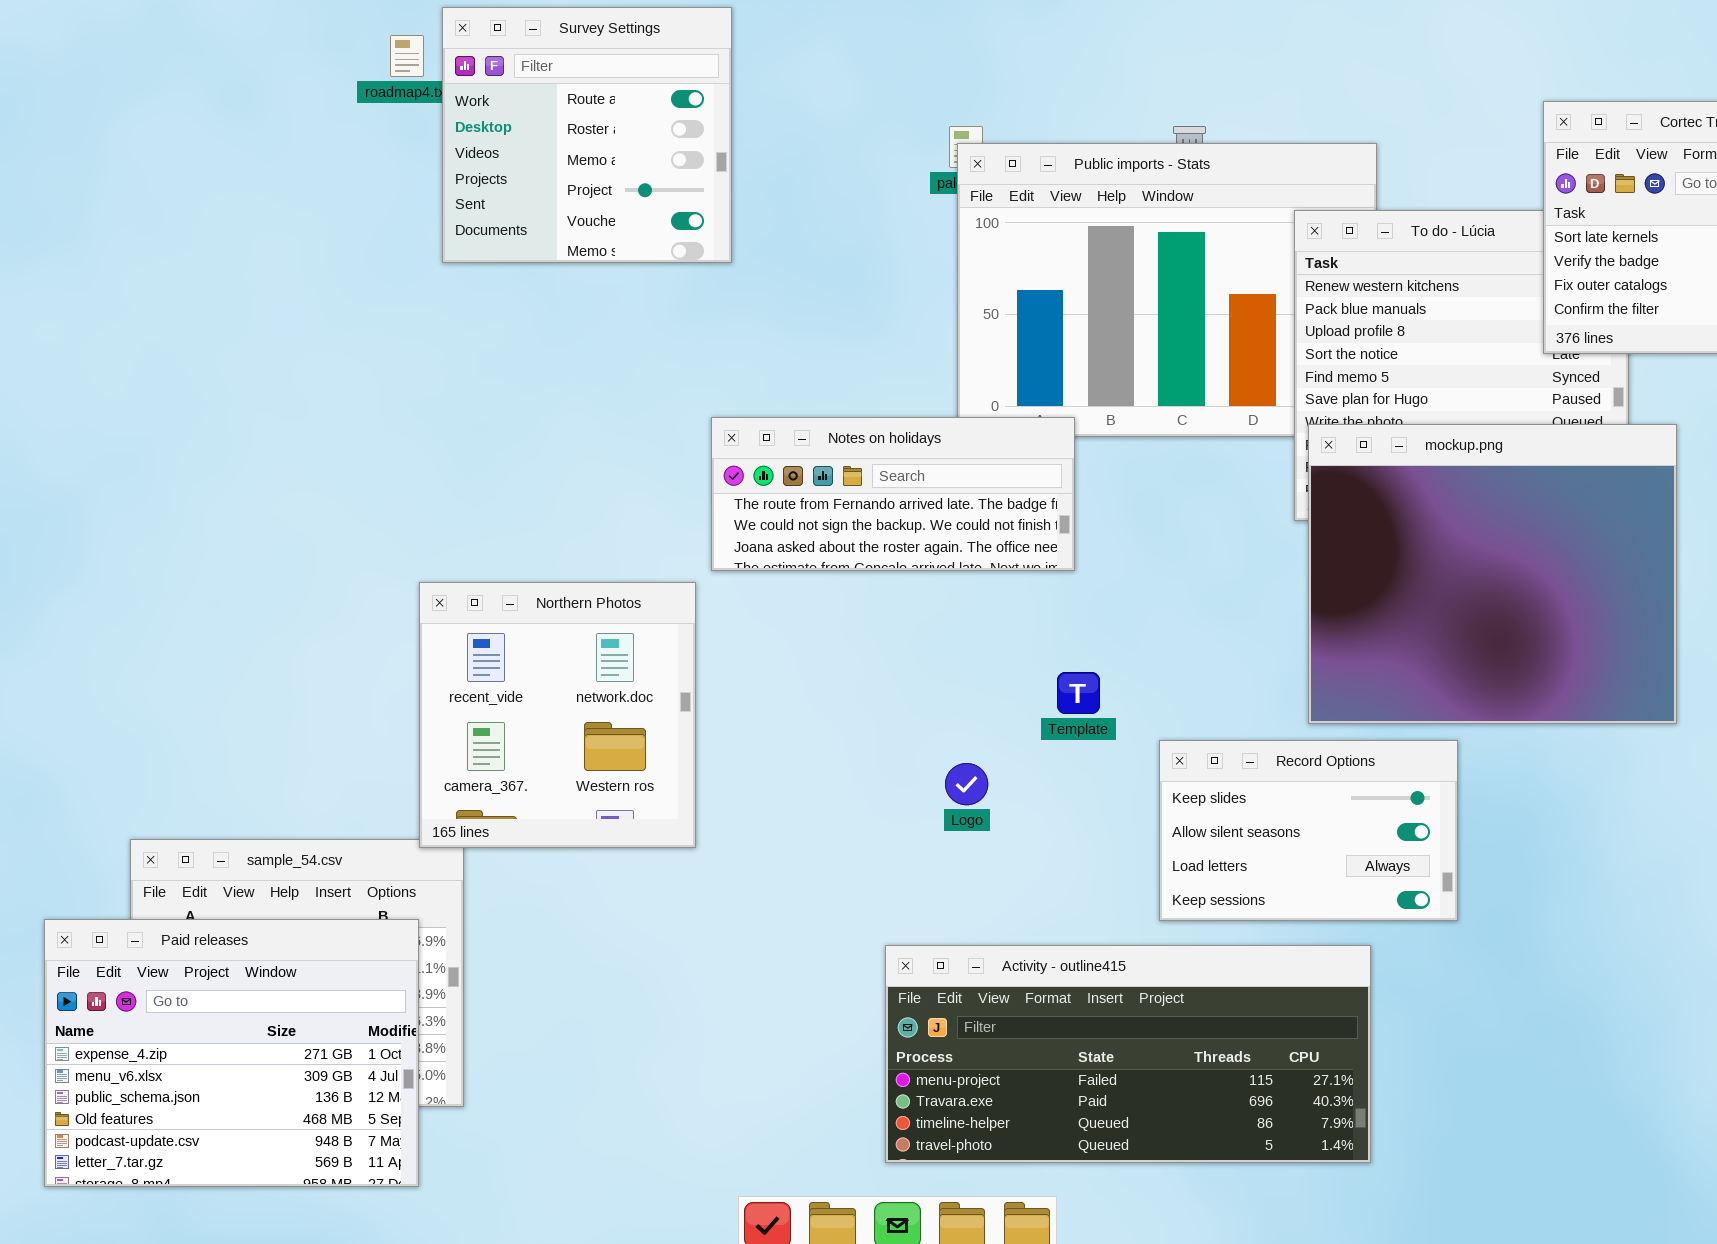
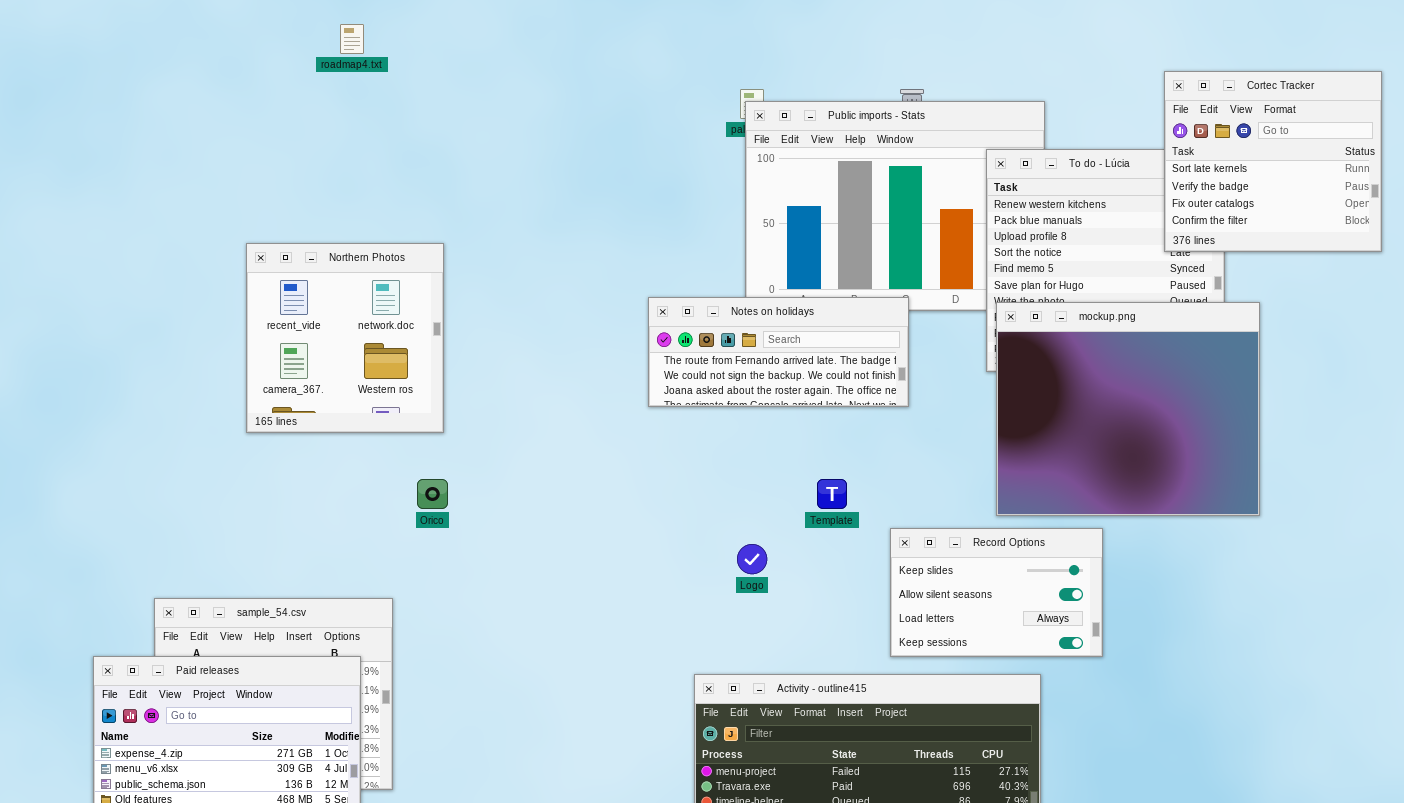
Survey Settings: [442,7,732,263] -> none, closed
Notes on holidays: [711,417,1075,571] -> [648,297,909,407], moved
Northern Photos: [419,582,696,848] -> [246,243,444,433], moved

